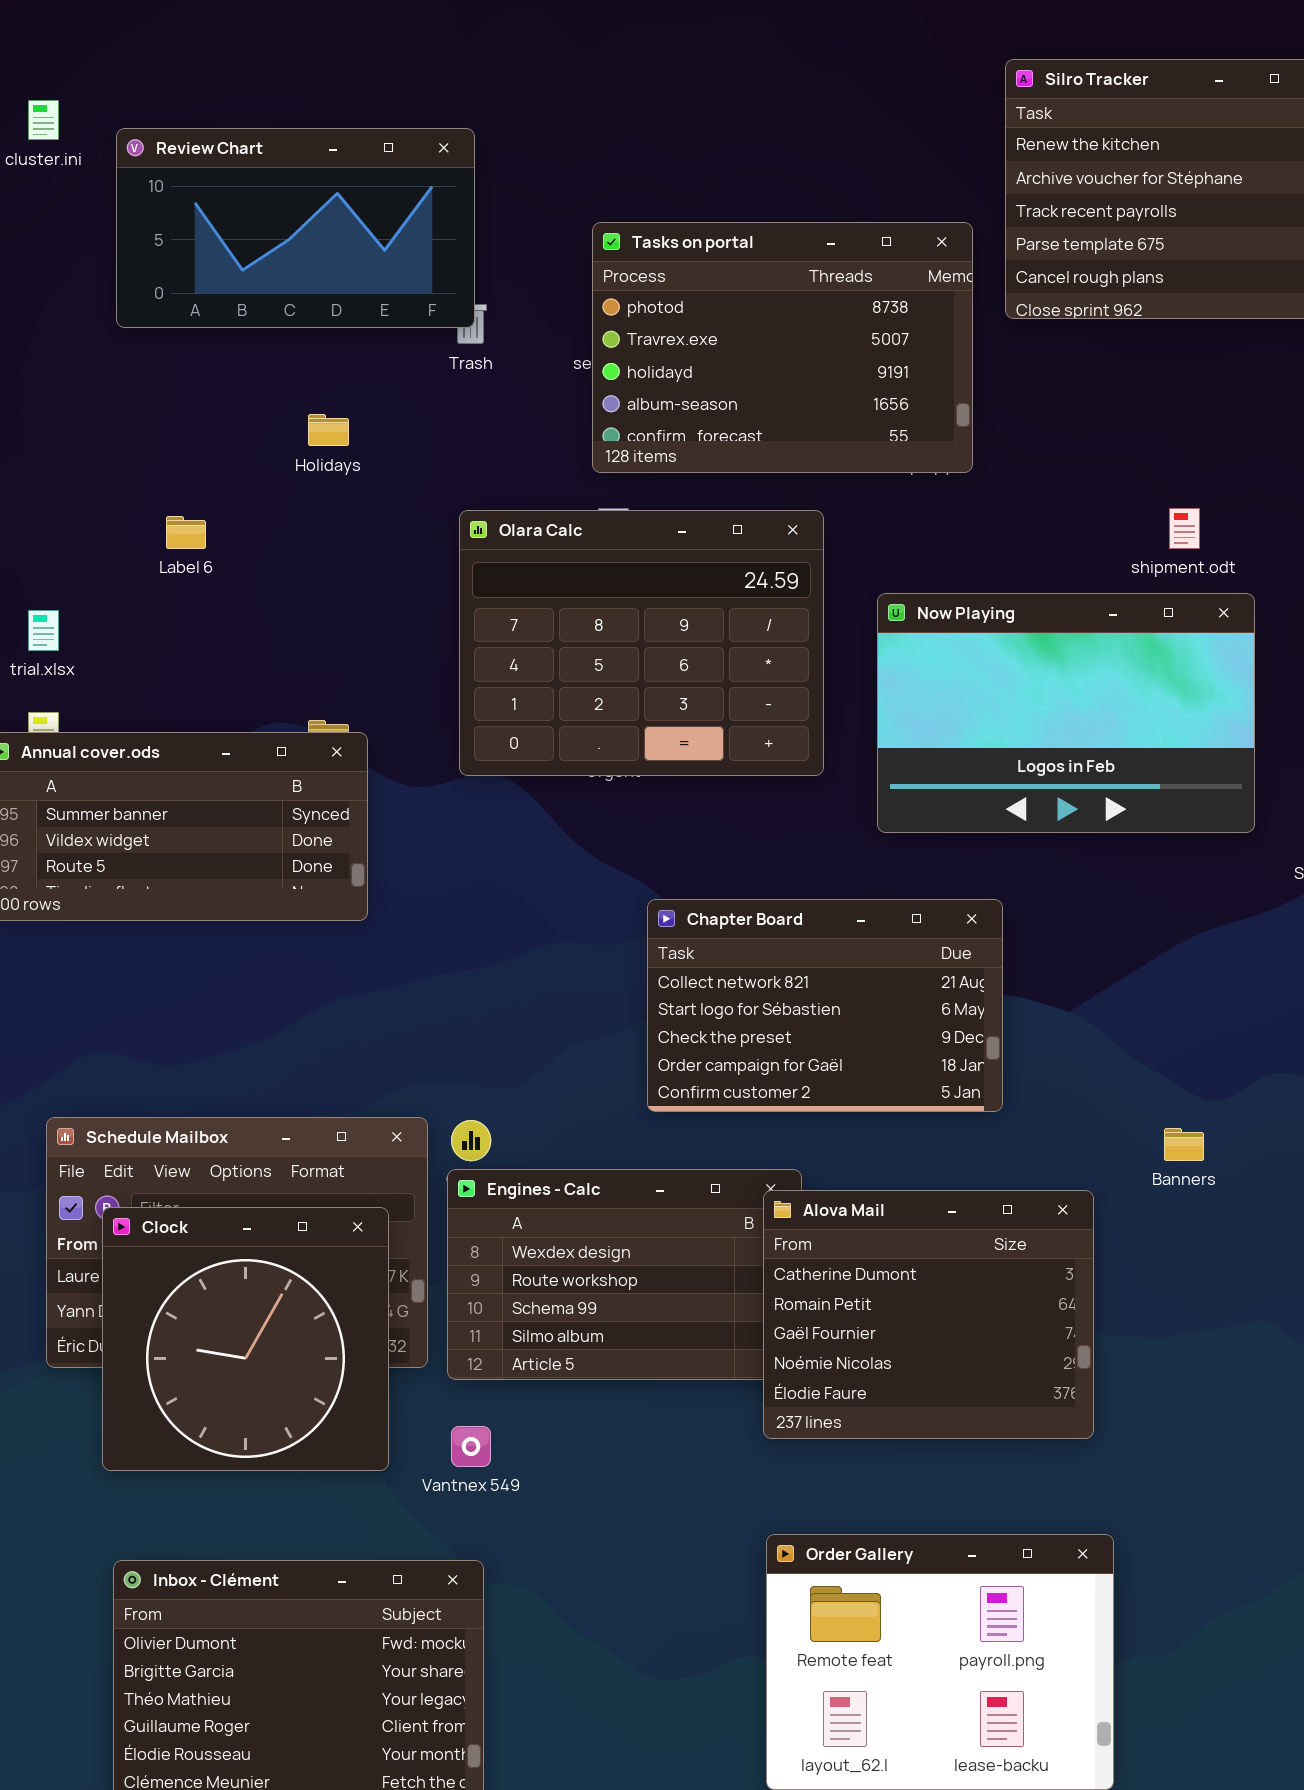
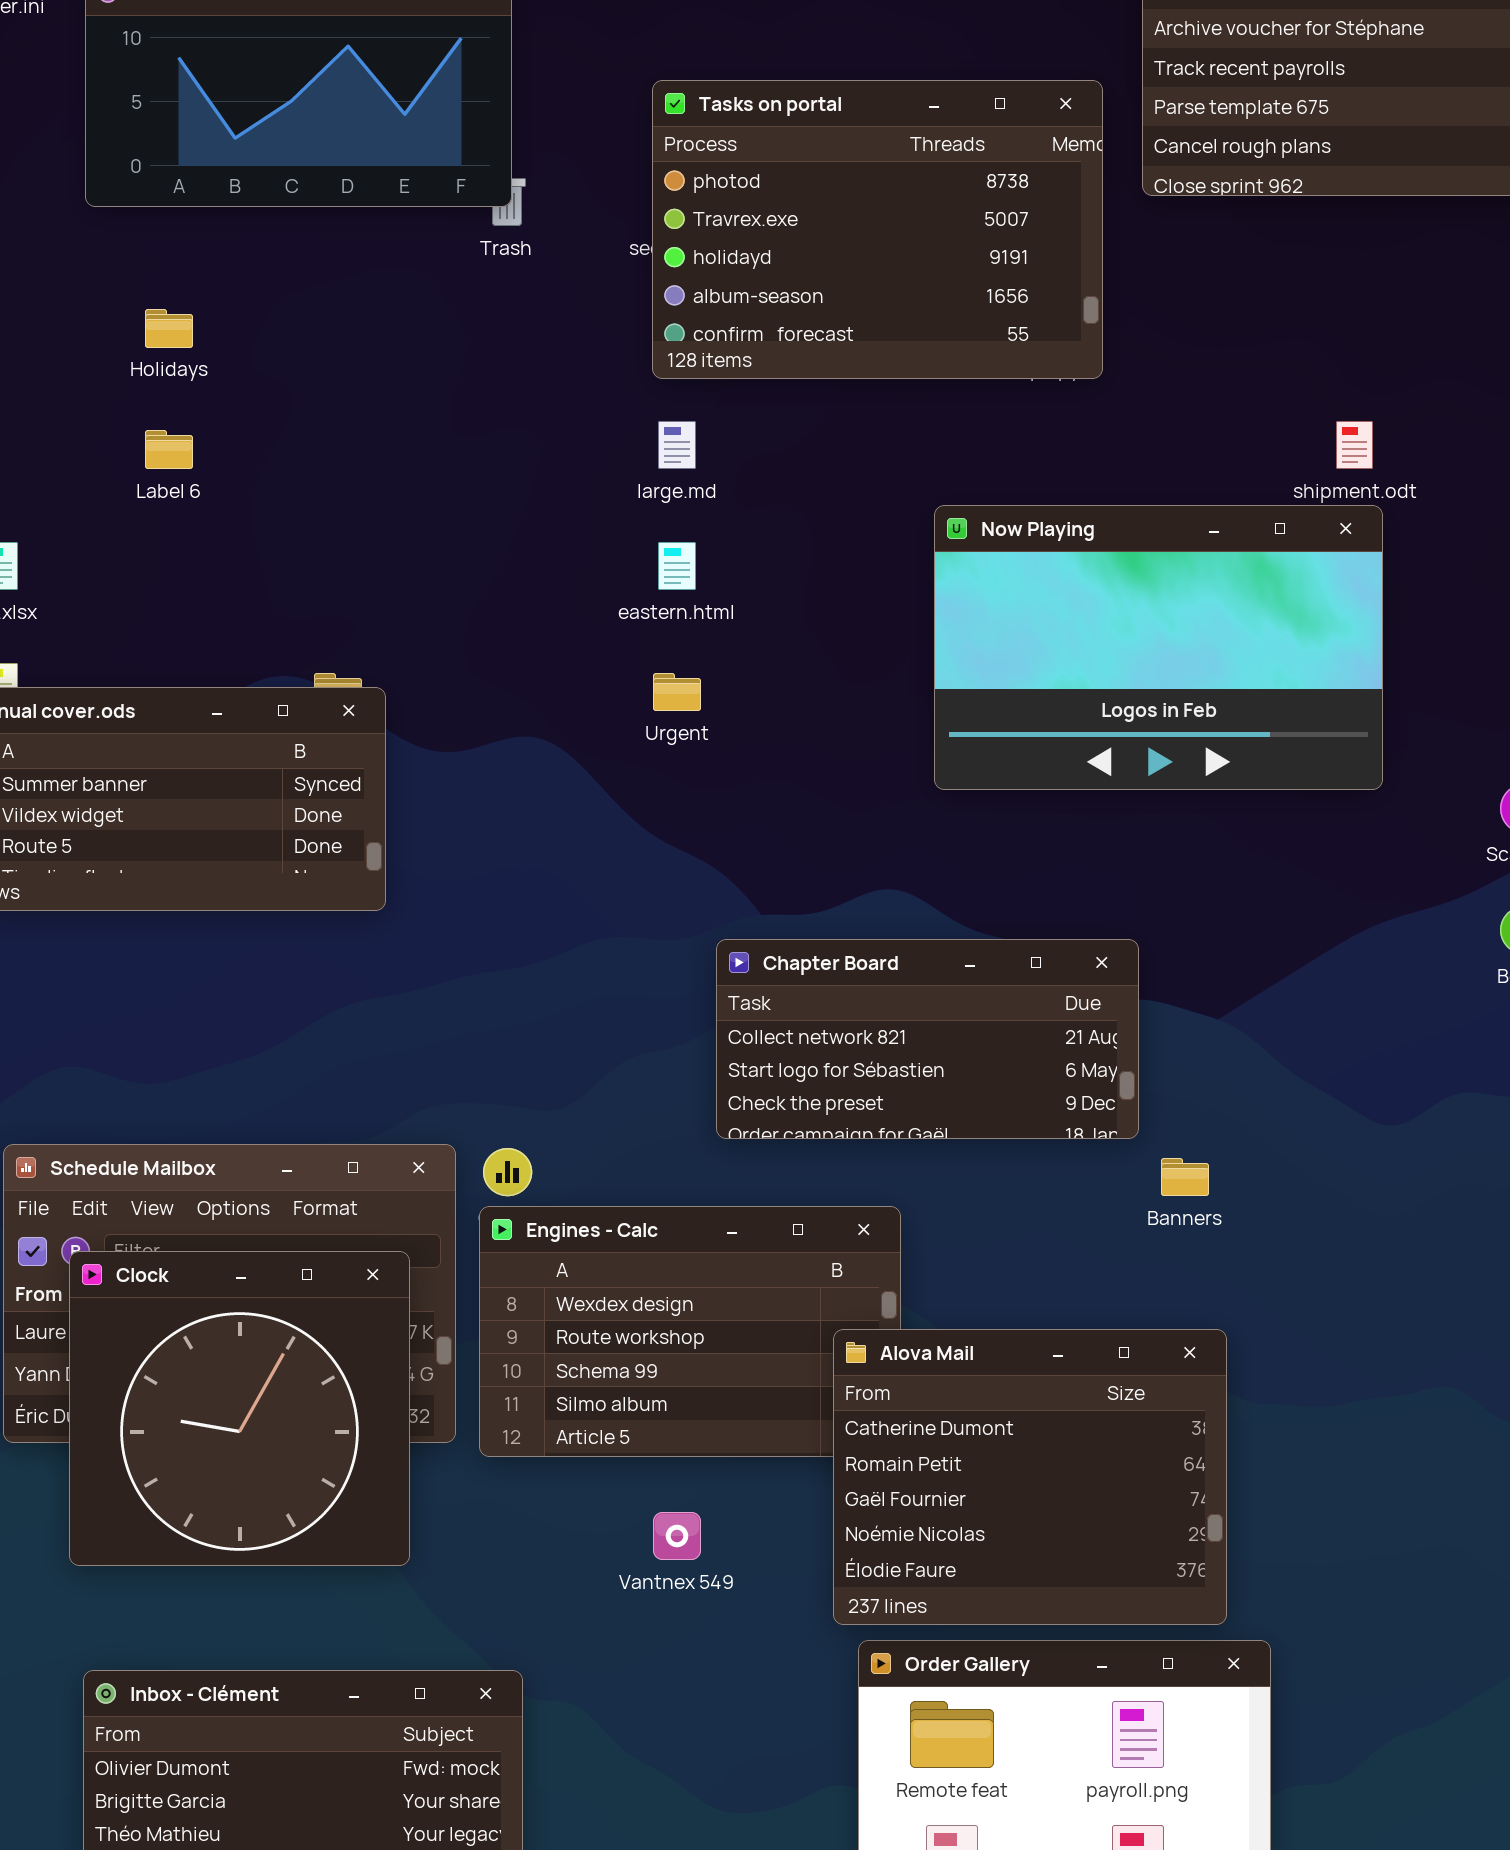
Holidays: [308,414,349,446] -> [145,309,193,348], moved
Olara Calc: [459,510,824,776] -> none, closed
Now Playing: [877,593,1255,833] -> [934,505,1383,790], moved
Chapter Board: [647,899,1003,1112] -> [716,939,1139,1139], resized
Banners: [1164,1128,1204,1161] -> [1161,1158,1209,1196], moved
Alova Mail: [763,1190,1094,1439] -> [833,1329,1227,1625], moved
Vantnex 549: [451,1426,491,1467] -> [653,1512,701,1560], moved

